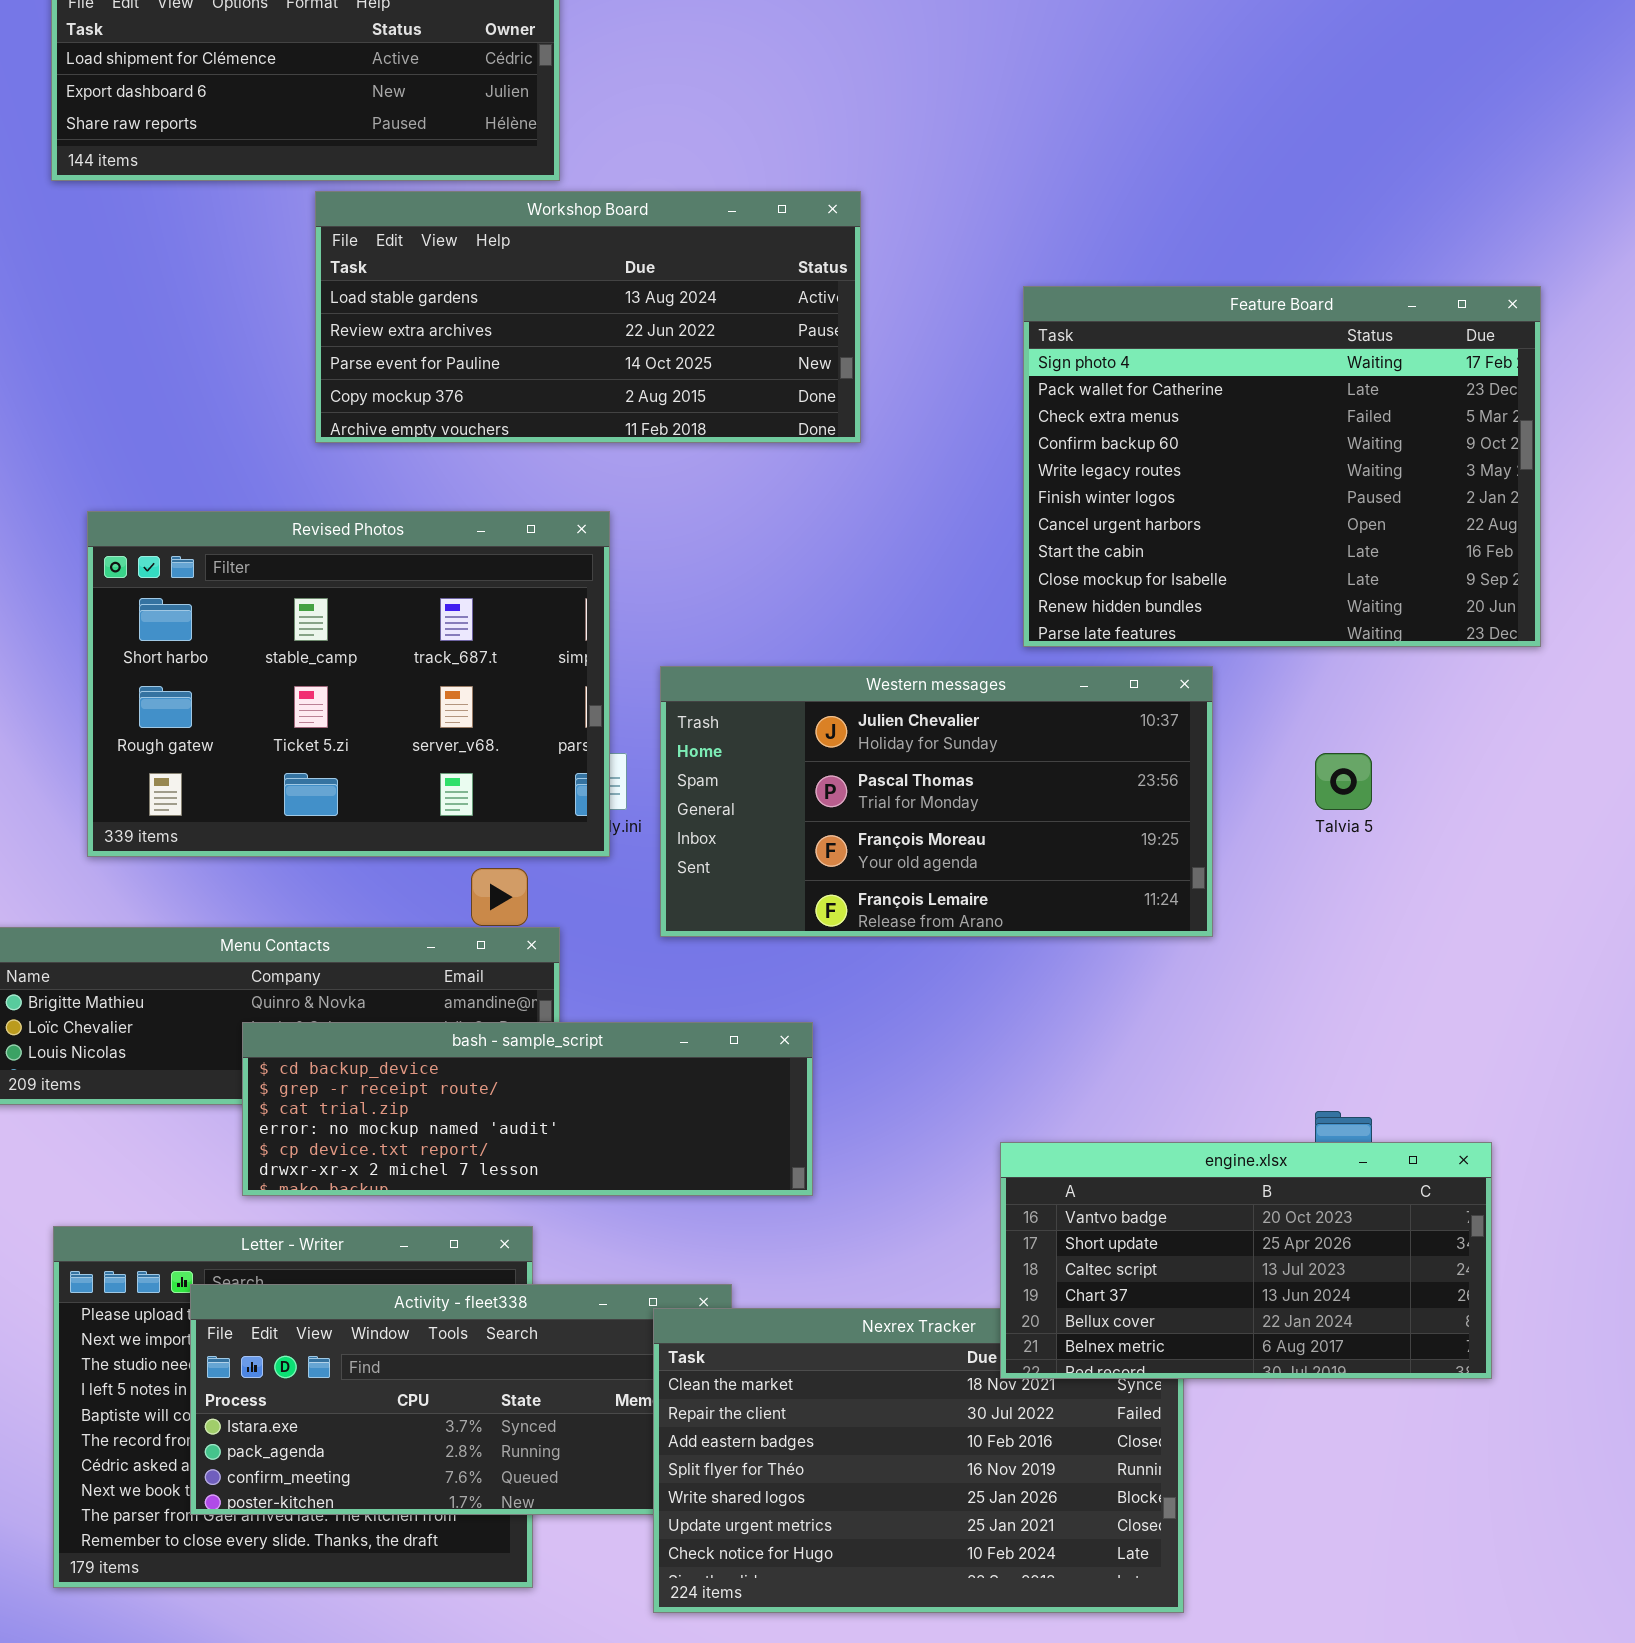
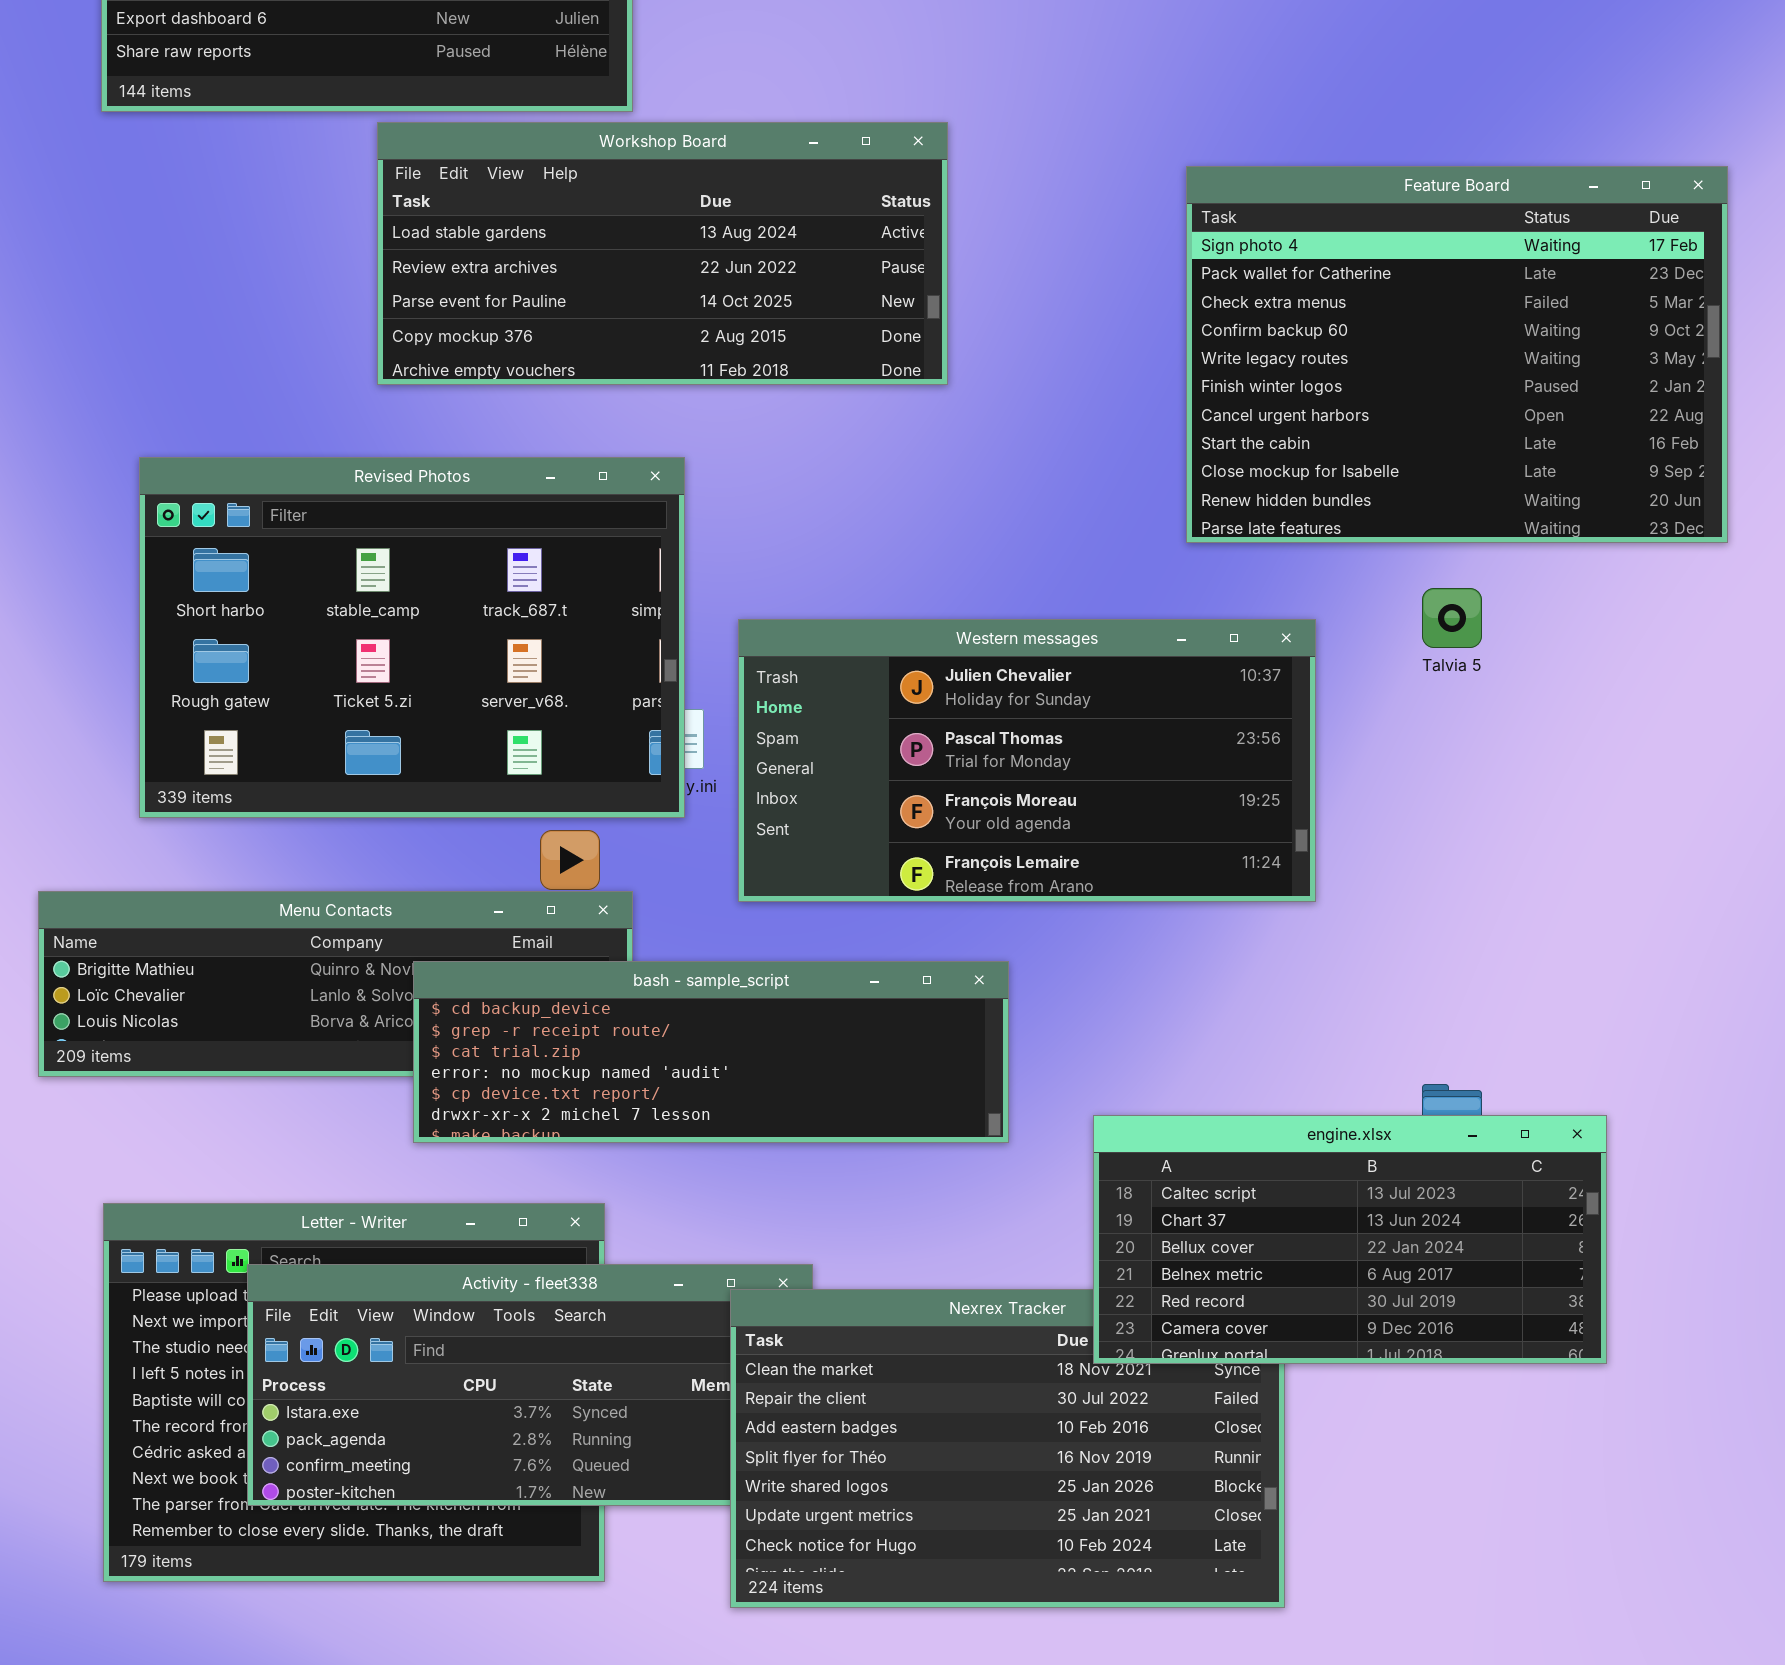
Feature Board: [1023,286,1541,647] -> [1186,166,1728,543], moved
Talvia 5: [1315,753,1372,810] -> [1422,588,1482,648], moved
bash - sample_script: [242,1022,813,1196] -> [413,961,1009,1143], moved
engine.xlsx: [1000,1142,1492,1379] -> [1093,1115,1607,1364], scrolled down 2 rows

